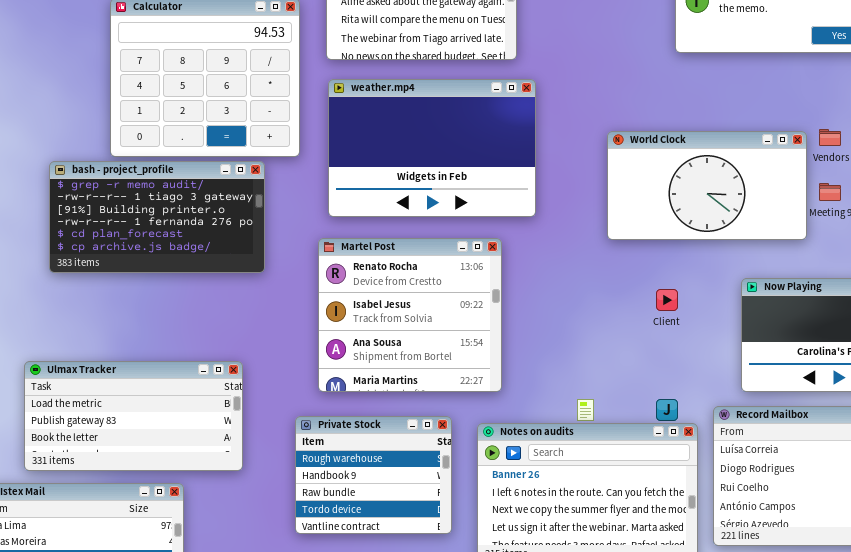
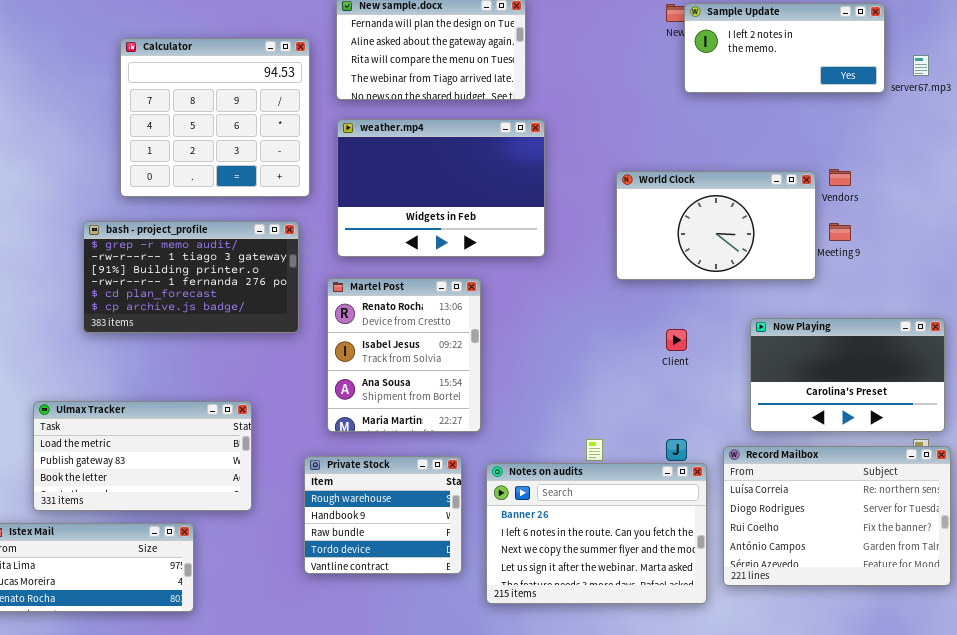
bash - project_profile: [49,161,265,273] -> [83,221,299,333], moved
Martel Post: [318,238,502,392] -> [327,278,481,432], resized

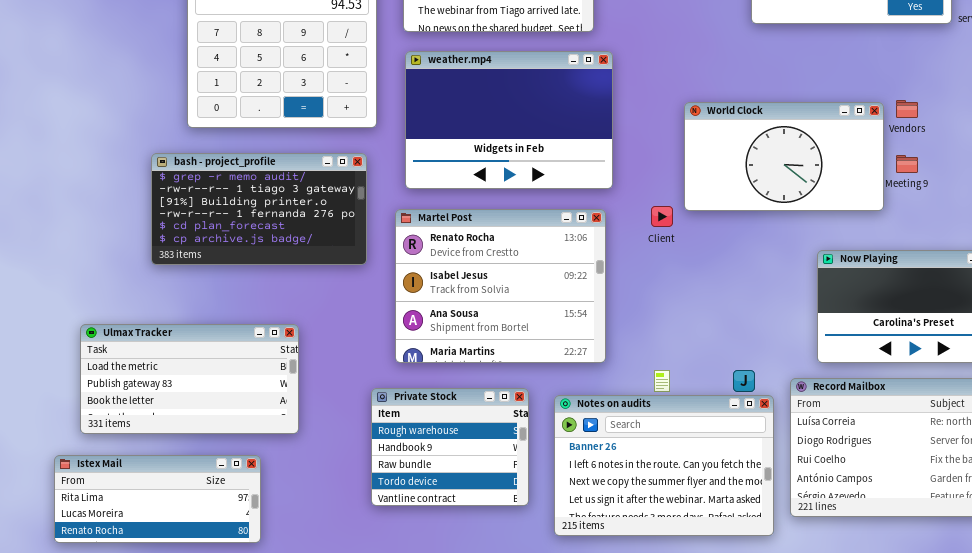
Martel Post: [327,278,481,432] -> [395,209,606,363], resized
Client: [666,329,687,351] -> [651,206,673,227], moved
Ulmax Tracker: [33,401,252,511] -> [80,324,299,434], moved

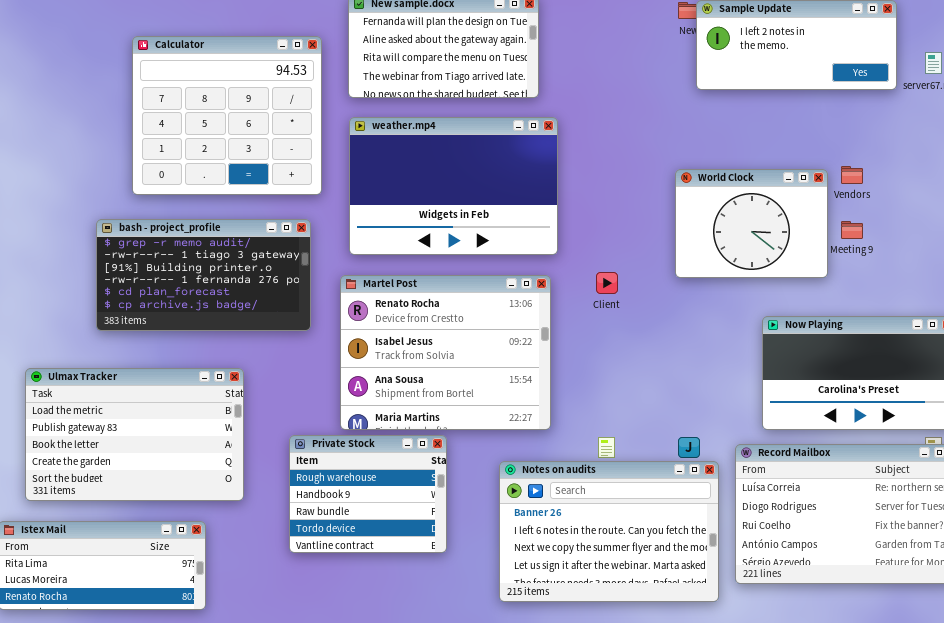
World Clock: [684,102,884,211] -> [675,169,828,278], resized
Ulmax Tracker: [80,324,299,434] -> [25,368,244,501], resized
Private Stock: [371,388,529,506] -> [289,435,447,553], moved

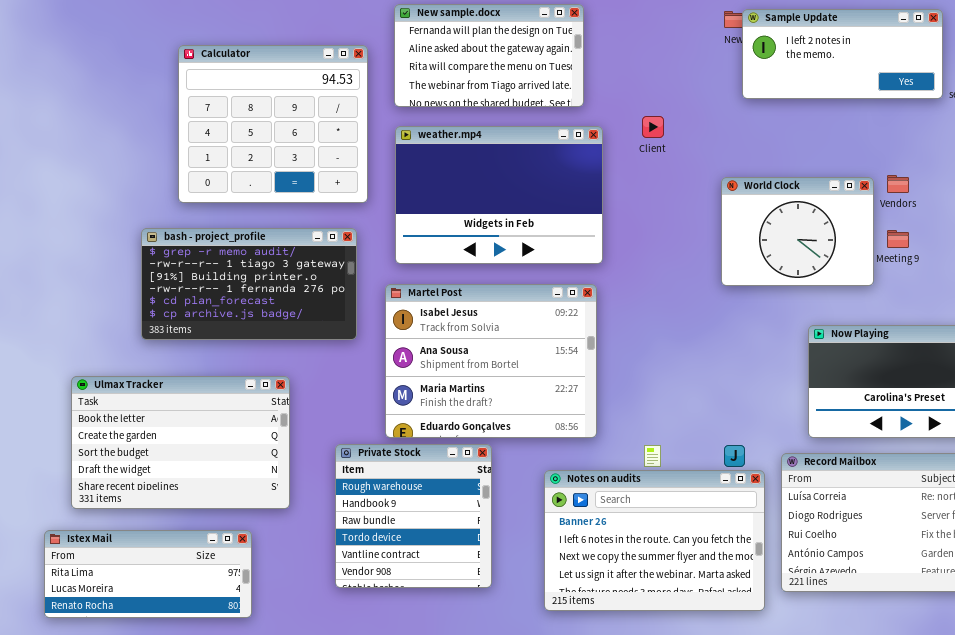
Client: [596,272,618,294] -> [642,116,664,138], moved
Martel Post: [340,275,551,430] -> [385,284,597,438], scrolled down 1 row
Ulmax Tracker: [25,368,244,501] -> [71,376,290,509], scrolled down 2 rows
Private Stock: [289,435,447,553] -> [335,444,492,588], resized

